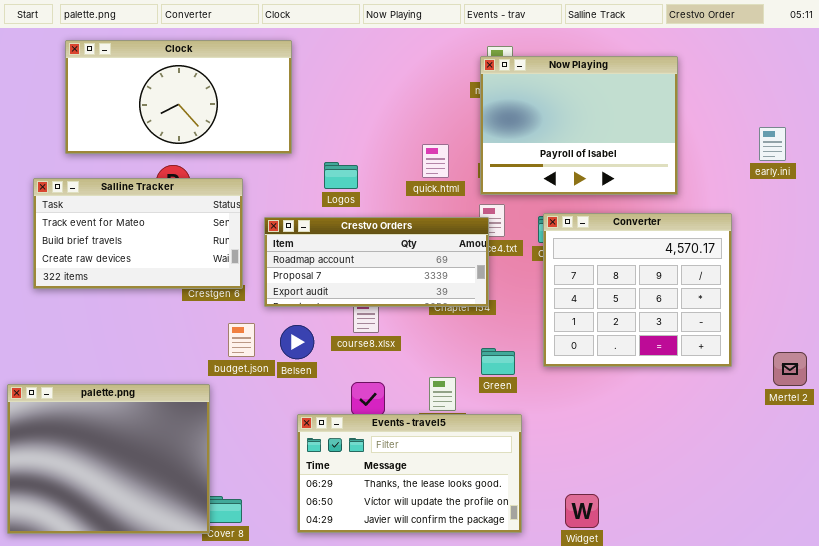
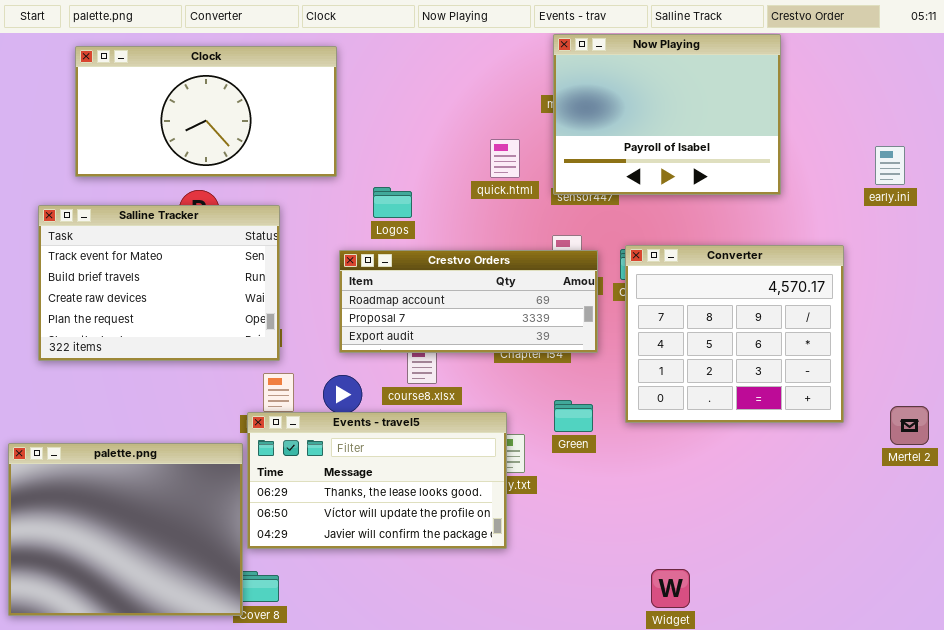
Now Playing: [480,56,678,195] -> [553,34,781,195], moved
quick.html: [422,144,449,178] -> [490,139,520,178], moved
Salline Tracker: [33,178,243,289] -> [38,205,280,361], resized
Crestvo Orders: [264,217,489,307] -> [339,250,598,353], moved
Events - travel5: [297,414,522,533] -> [247,412,507,549], moved

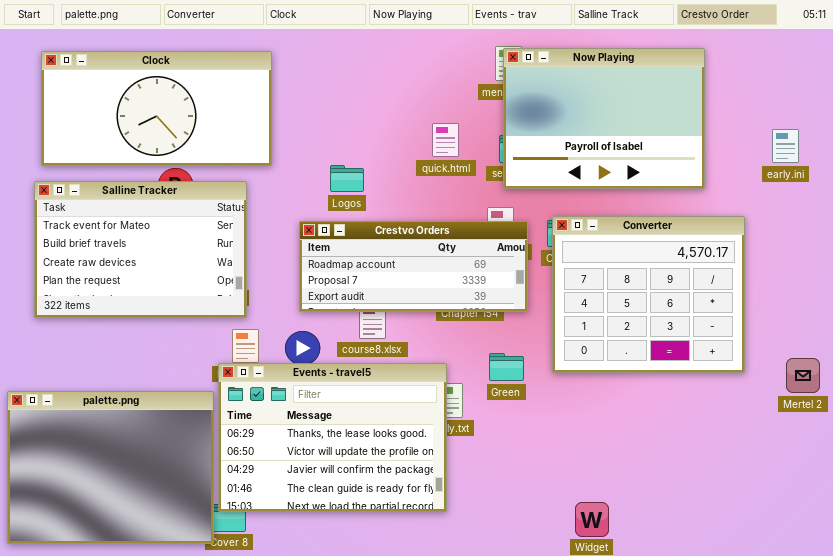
Now Playing: [553,34,781,195] -> [503,48,705,189], moved
Clock: [75,46,337,177] -> [41,51,272,166], moved
Events - travel5: [247,412,507,549] -> [218,363,447,512], resized

